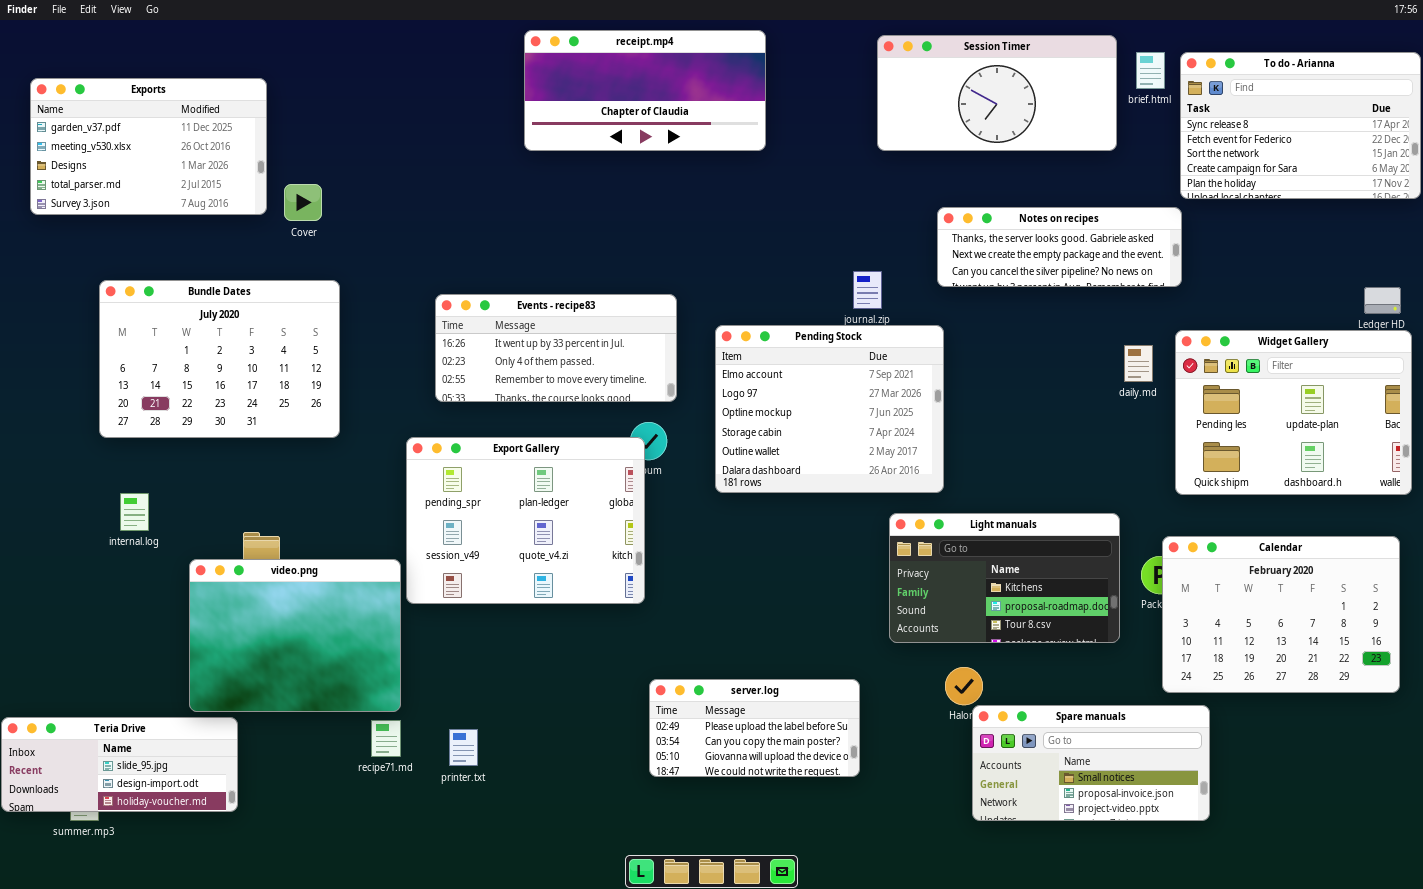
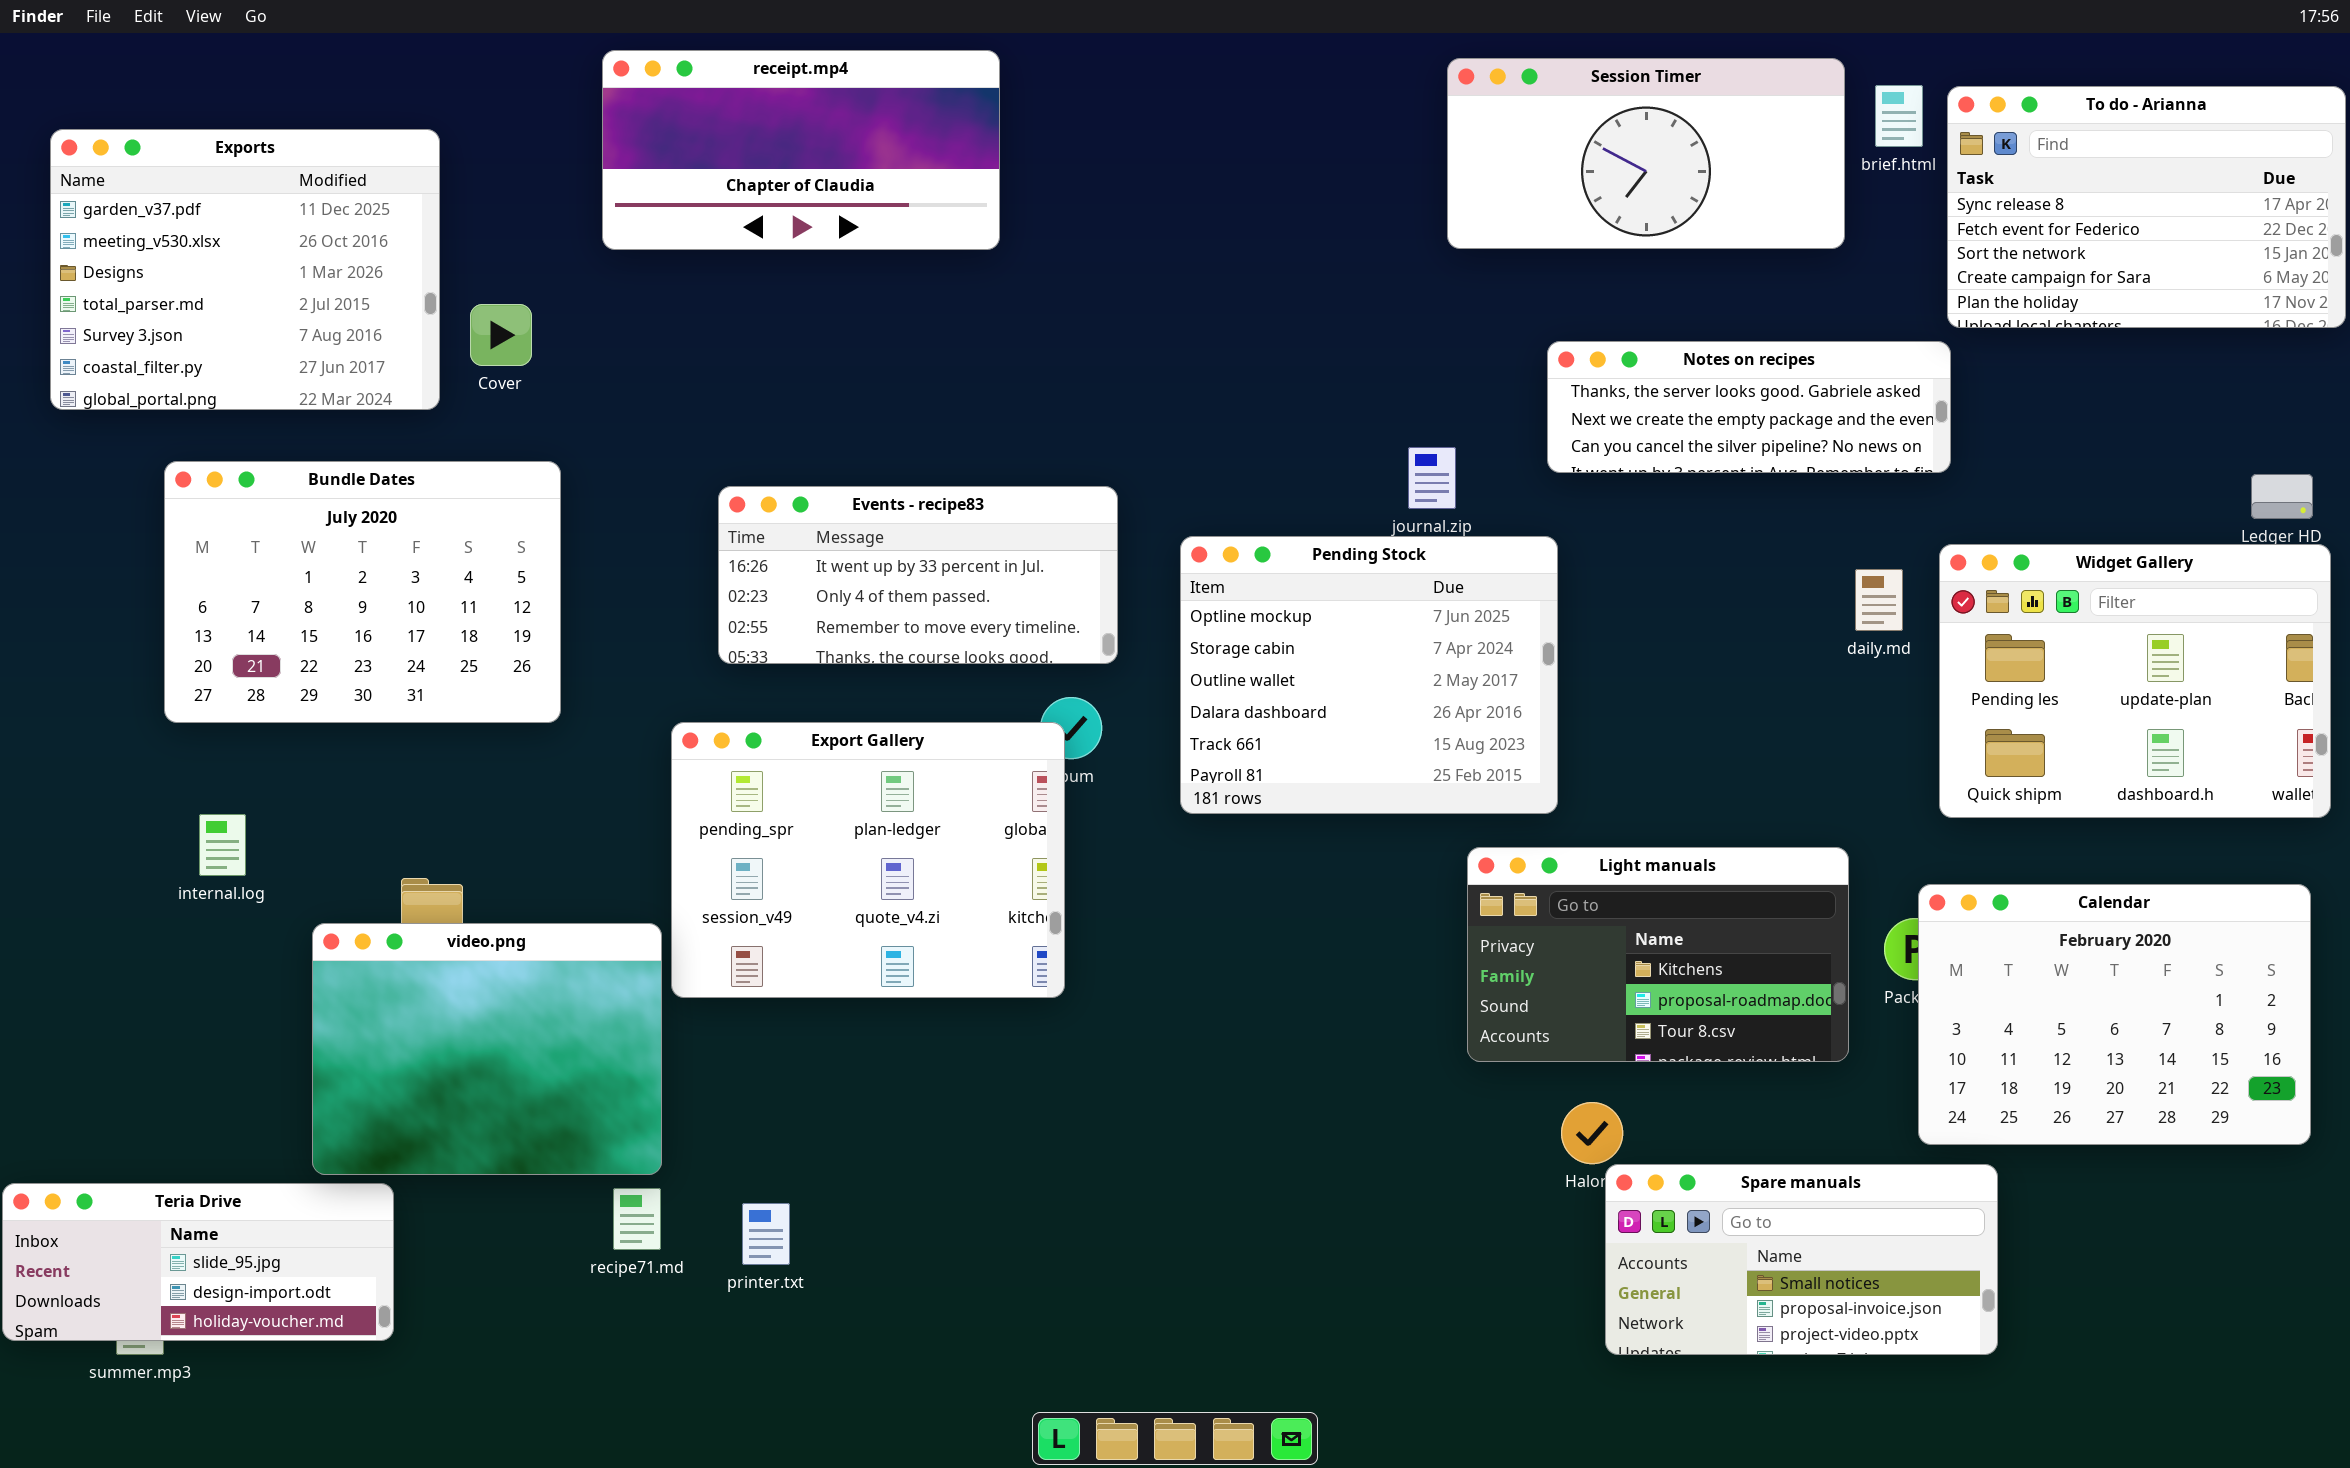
receipt.mp4: [524,30,766,151] -> [602,50,1000,250], moved
Exports: [30,78,267,215] -> [50,129,440,410], resized
Pending Stock: [715,325,944,493] -> [1180,536,1558,814], scrolled down 2 rows
server.log: [649,679,860,777] -> none, closed

